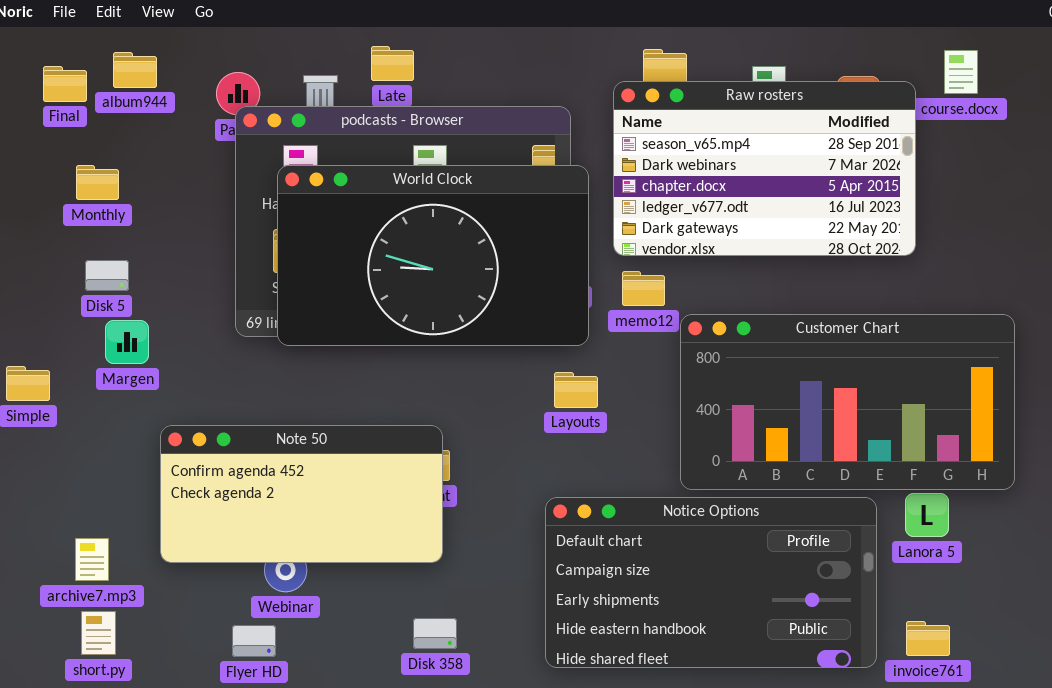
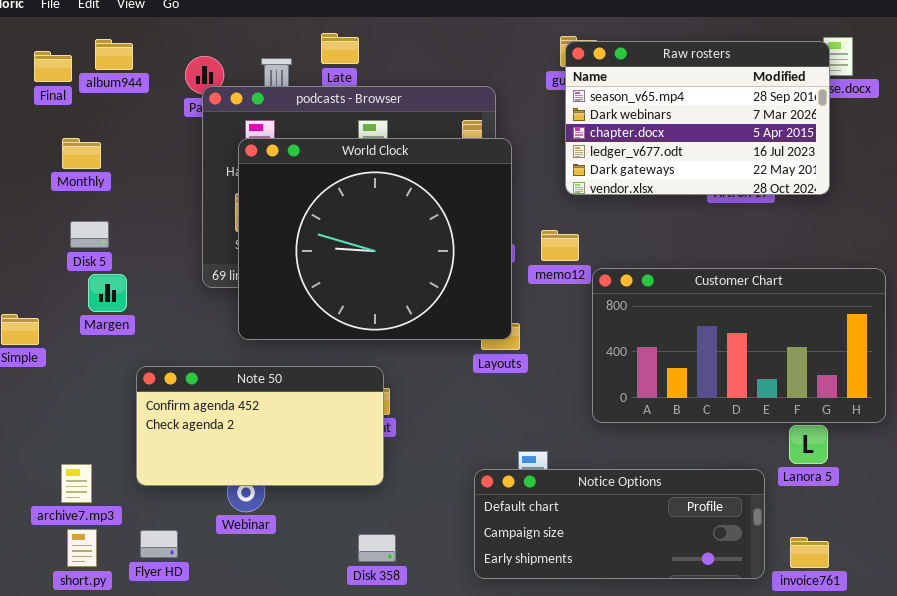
Raw rosters: [613,81,916,256] -> [565,41,830,195], moved
World Clock: [277,165,589,346] -> [238,138,512,340], resized
Notice Options: [545,497,877,668] -> [474,469,765,579], resized
Flyer HD: [232,625,276,657] -> [140,530,178,558], moved

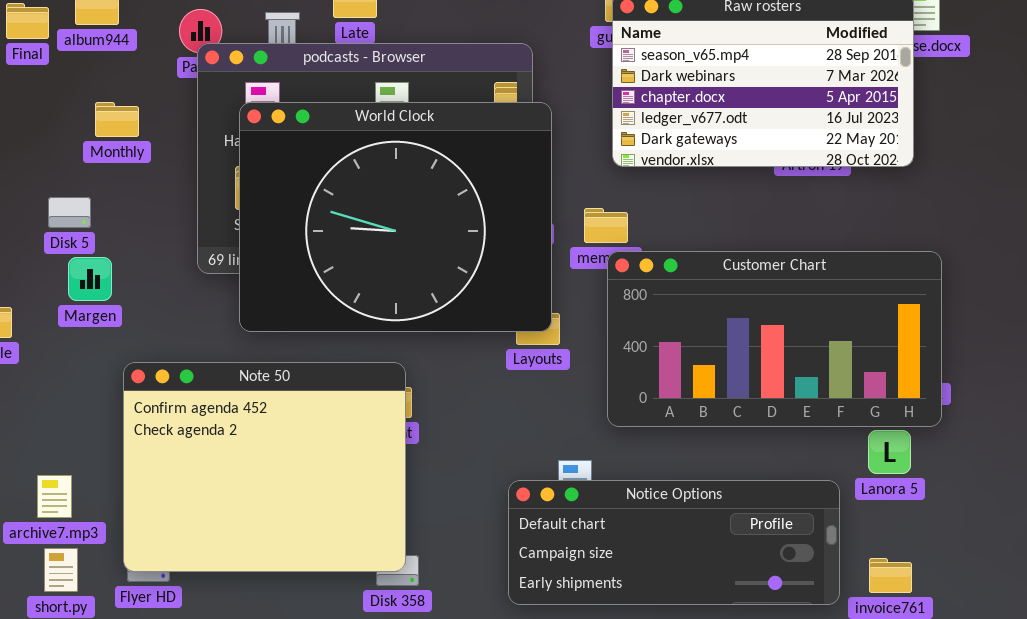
Monthly: [62,138,101,169] -> [95,102,139,137], moved
Customer Chart: [592,268,886,423] -> [607,251,942,427], moved
Note 50: [136,366,384,486] -> [123,362,406,572], resized

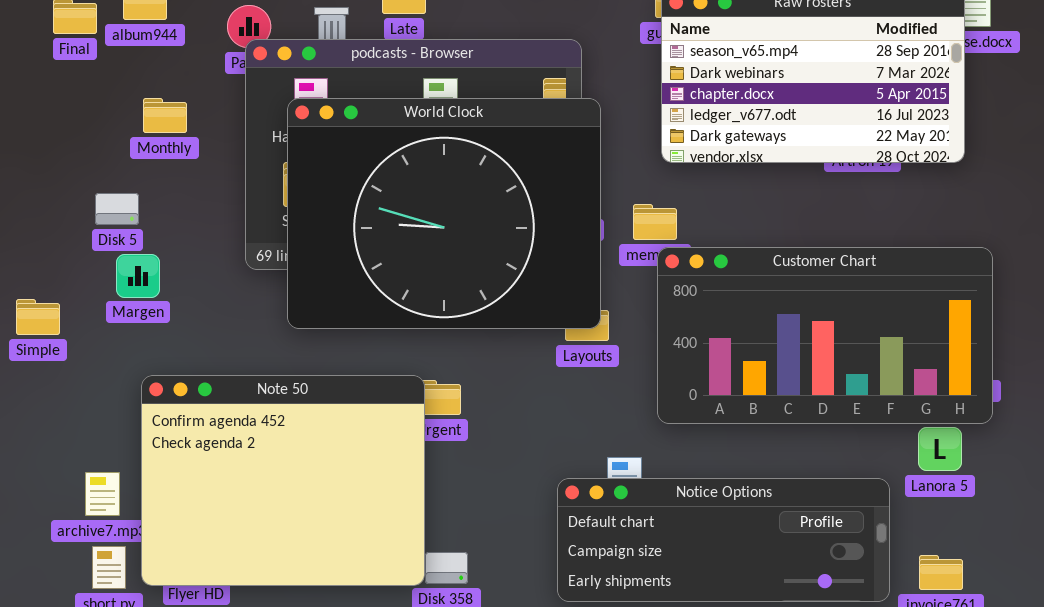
Note 50: [123,362,406,572] -> [141,375,425,586], moved

